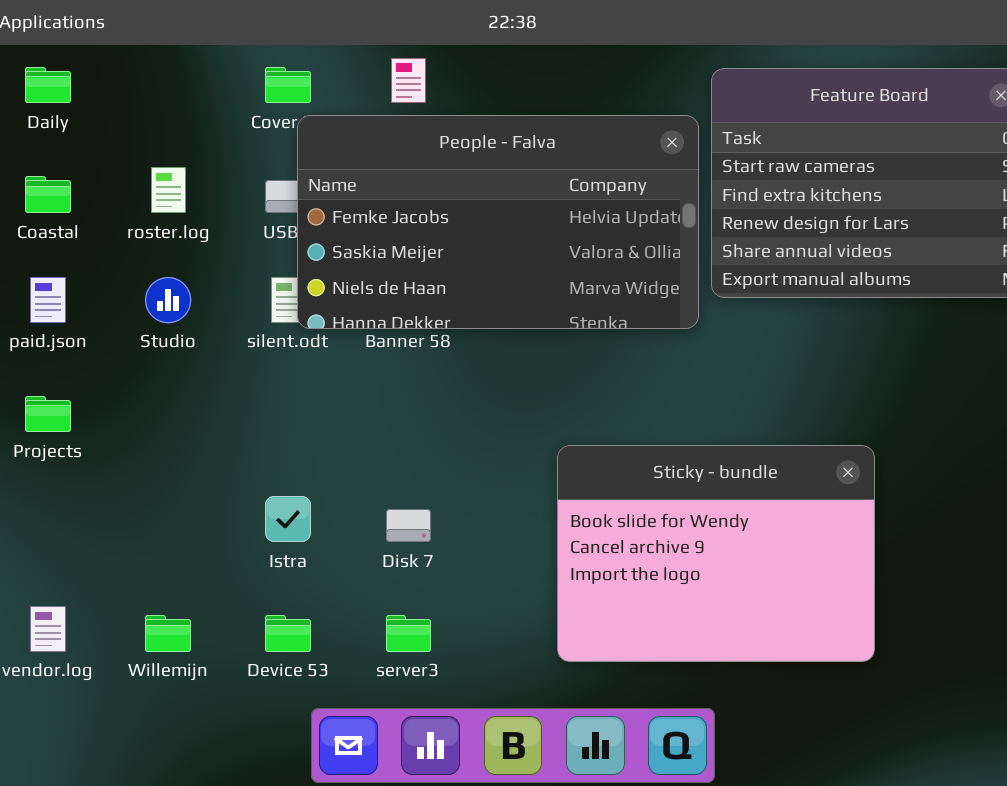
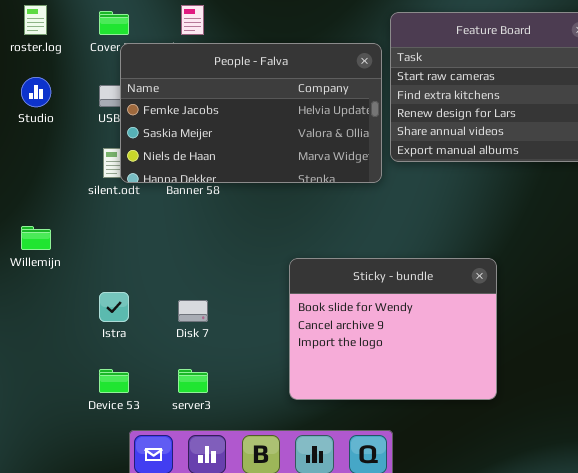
roster.log: [151,167,186,213] -> [24,5,47,35], moved
Studio: [145,277,191,323] -> [21,77,51,107], moved
Willemijn: [145,615,191,652] -> [21,226,51,250], moved

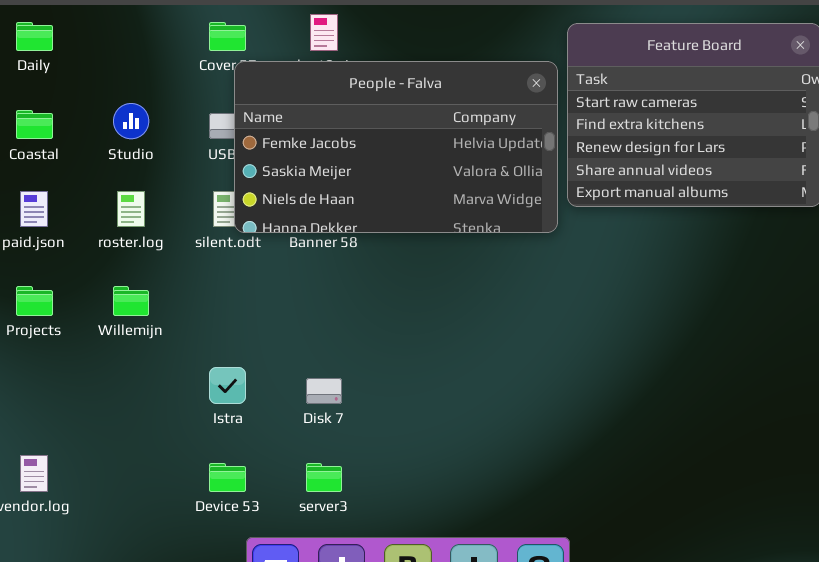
roster.log: [24,5,47,35] -> [117,191,145,227], moved
Sticky - bundle: [289,258,497,400] -> none, closed

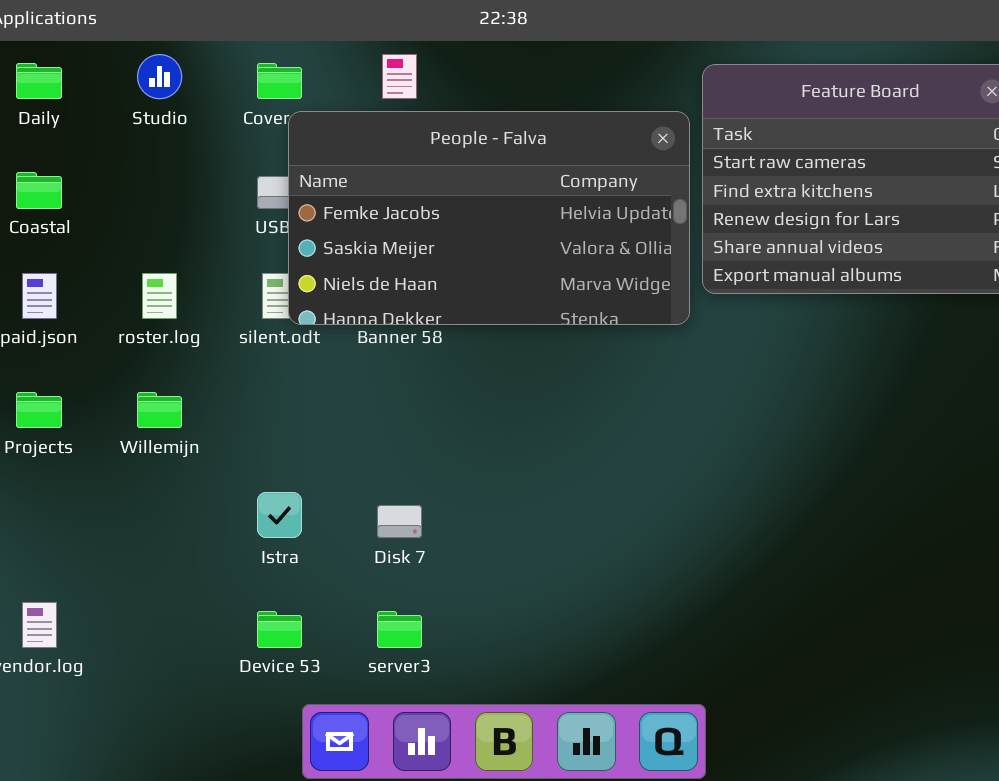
Studio: [113,103,149,139] -> [137,54,182,99], moved

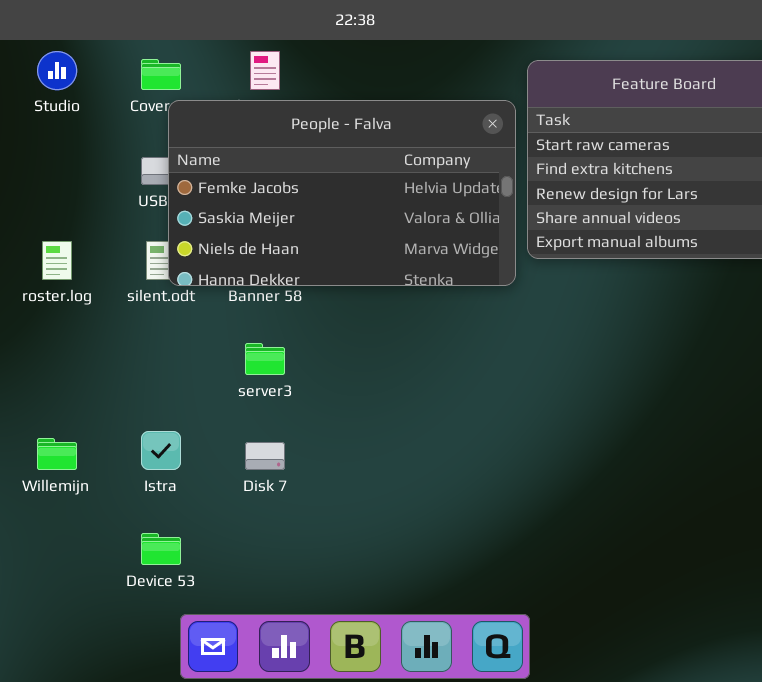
Willemijn: [137,392,182,428] -> [37,438,77,470], moved
server3: [377,611,422,648] -> [245,343,285,375], moved

